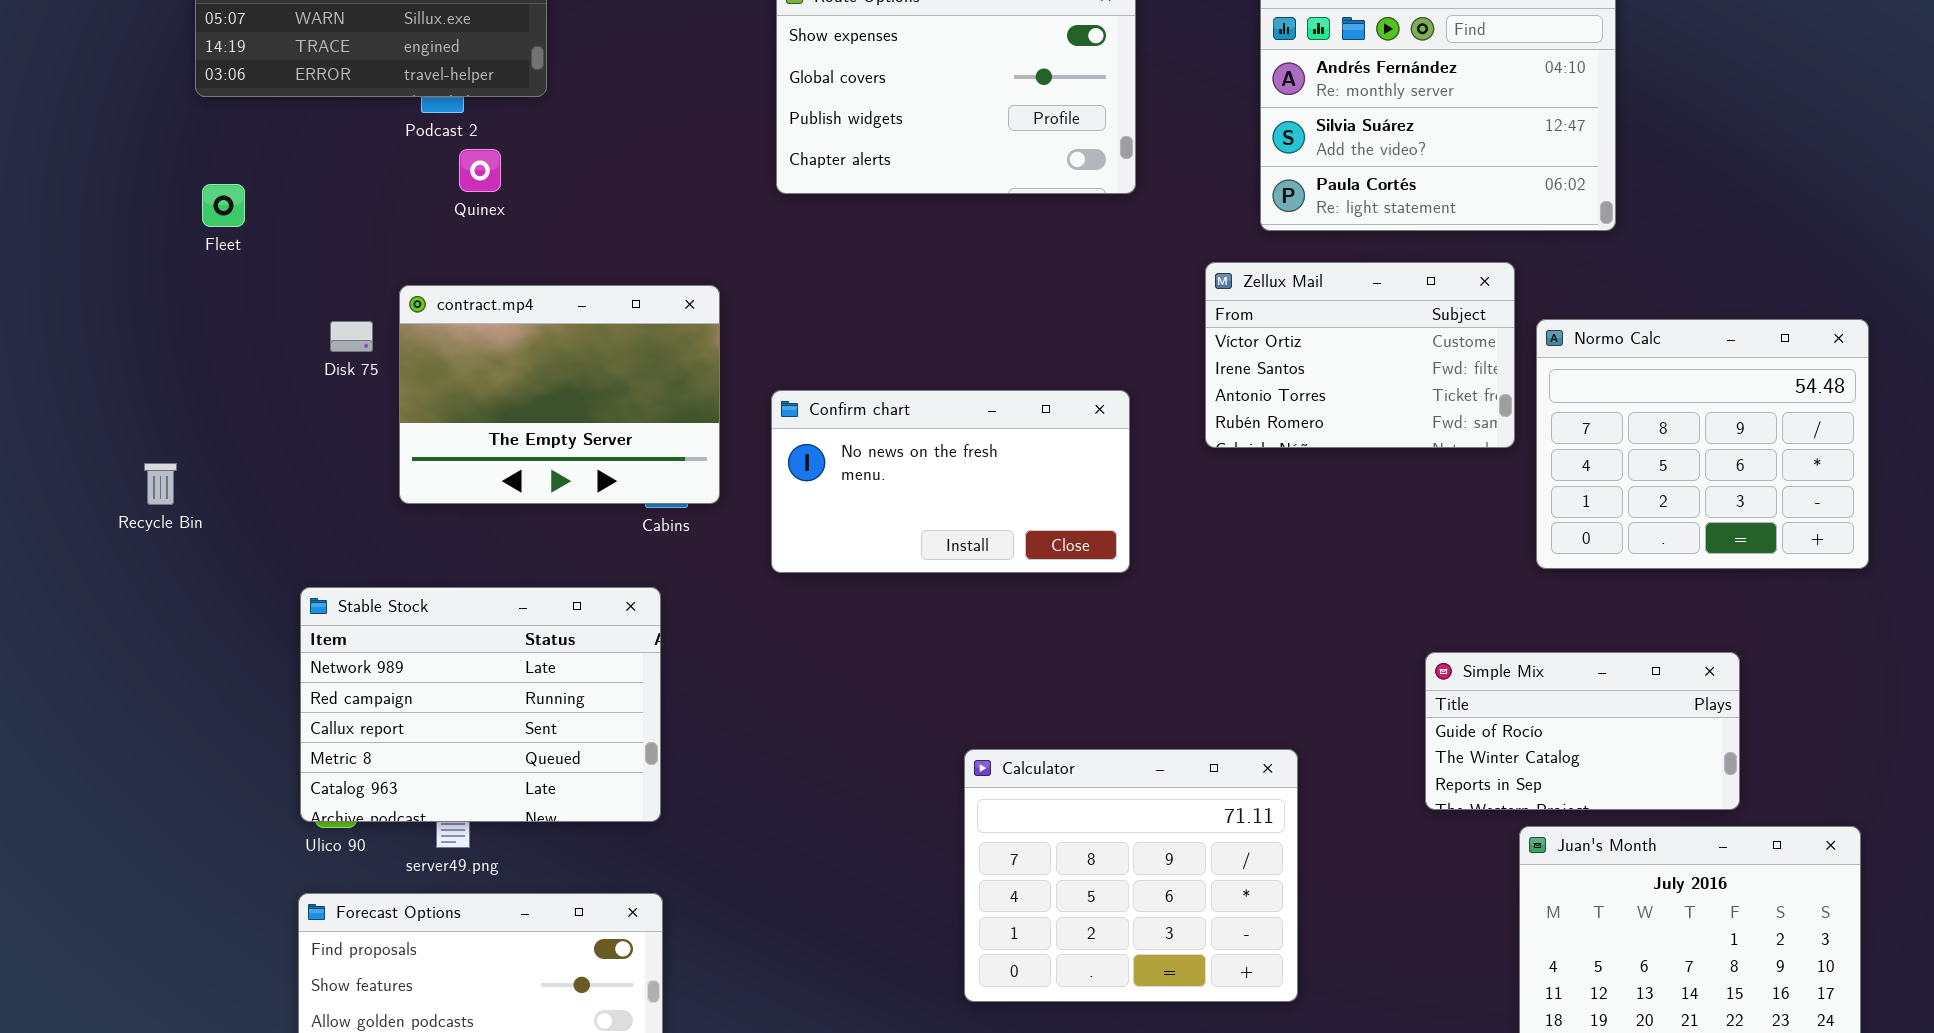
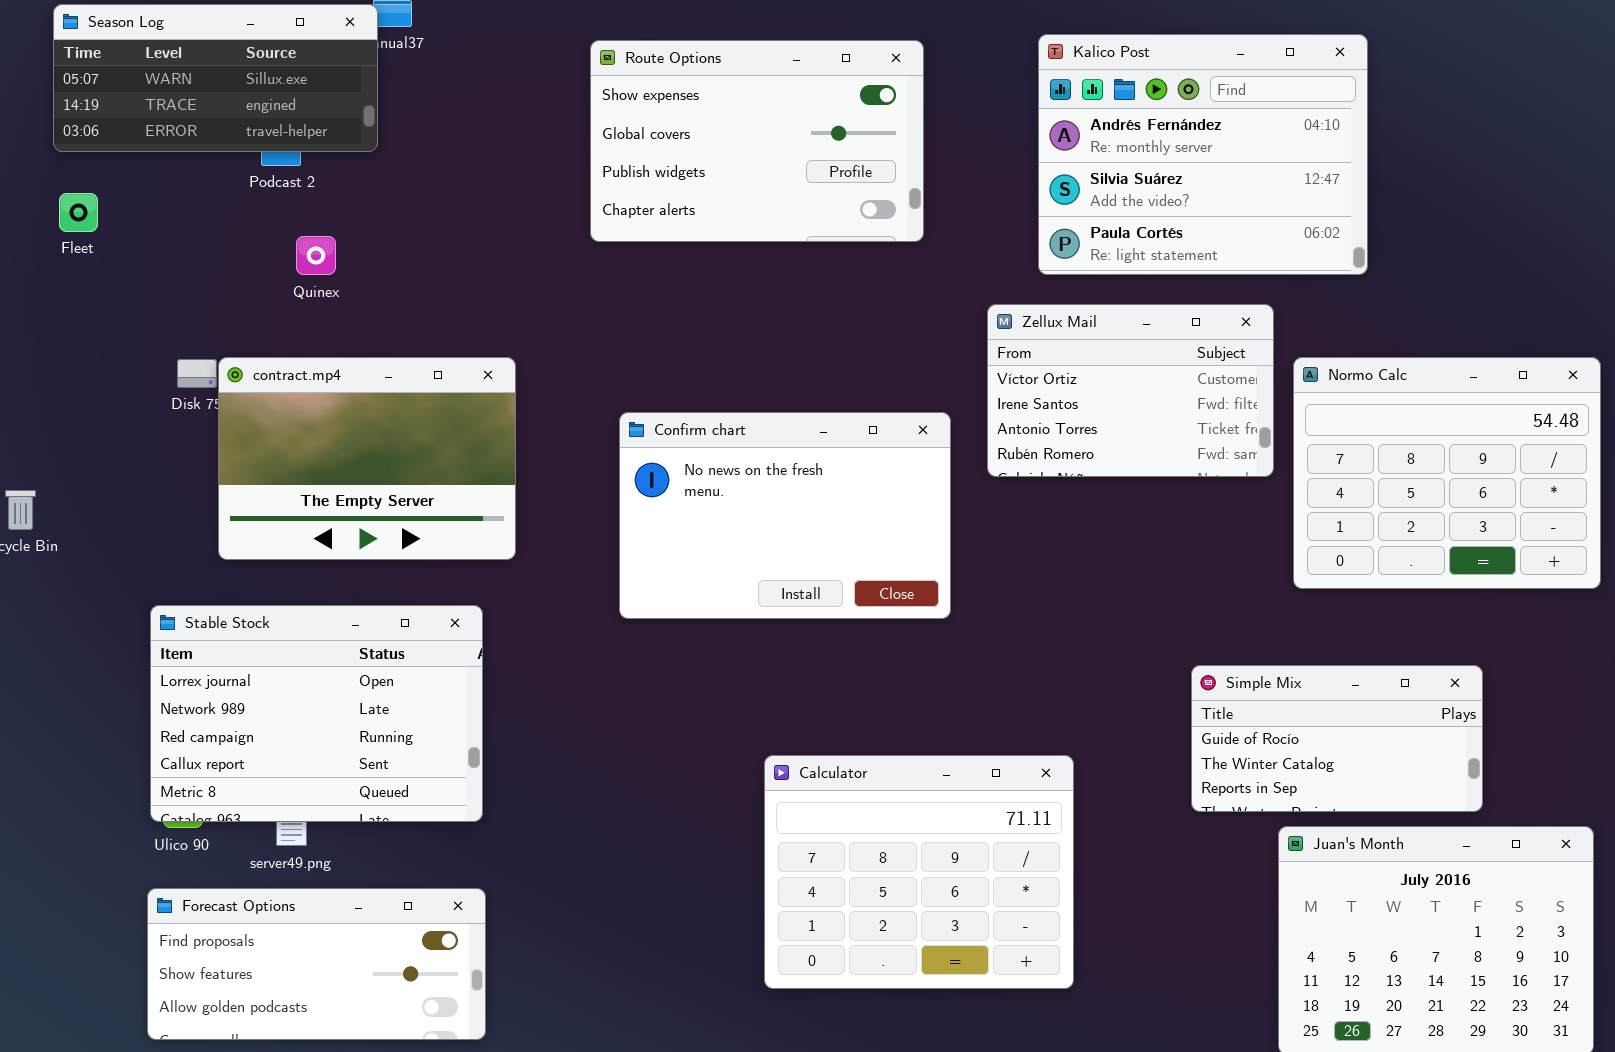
Quinex: [459,149,501,192] -> [296,236,336,275], moved
Fleet: [202,184,245,227] -> [59,193,98,232], moved
contract.mp4: [399,285,720,504] -> [218,357,516,560], moved
Confirm chart: [771,390,1130,573] -> [619,412,951,619], moved, resized
Stable Stock: [300,587,661,822] -> [150,605,483,822], scrolled up 1 row

